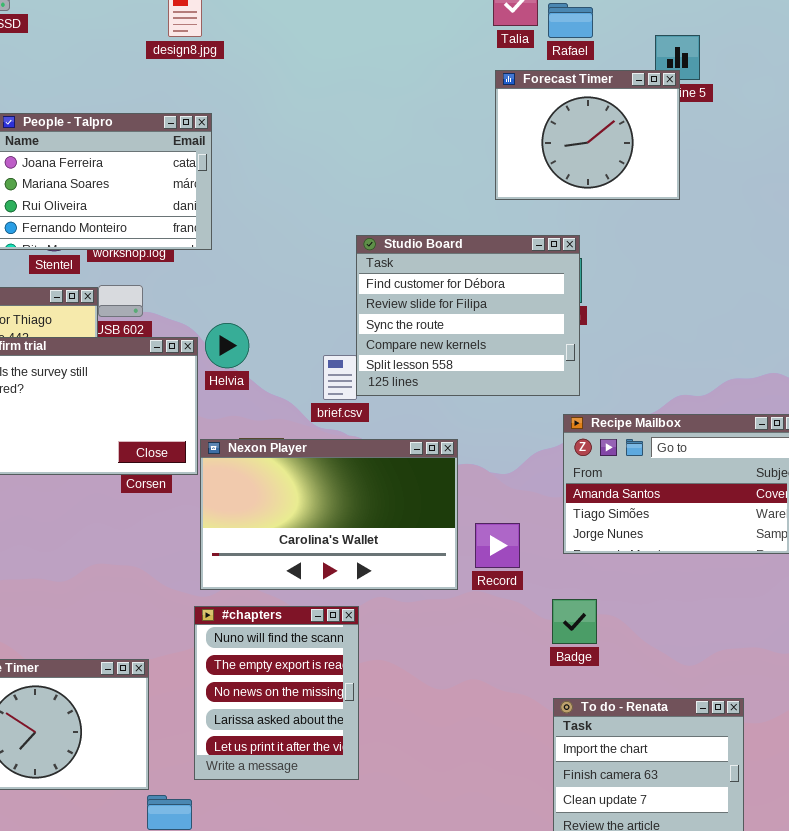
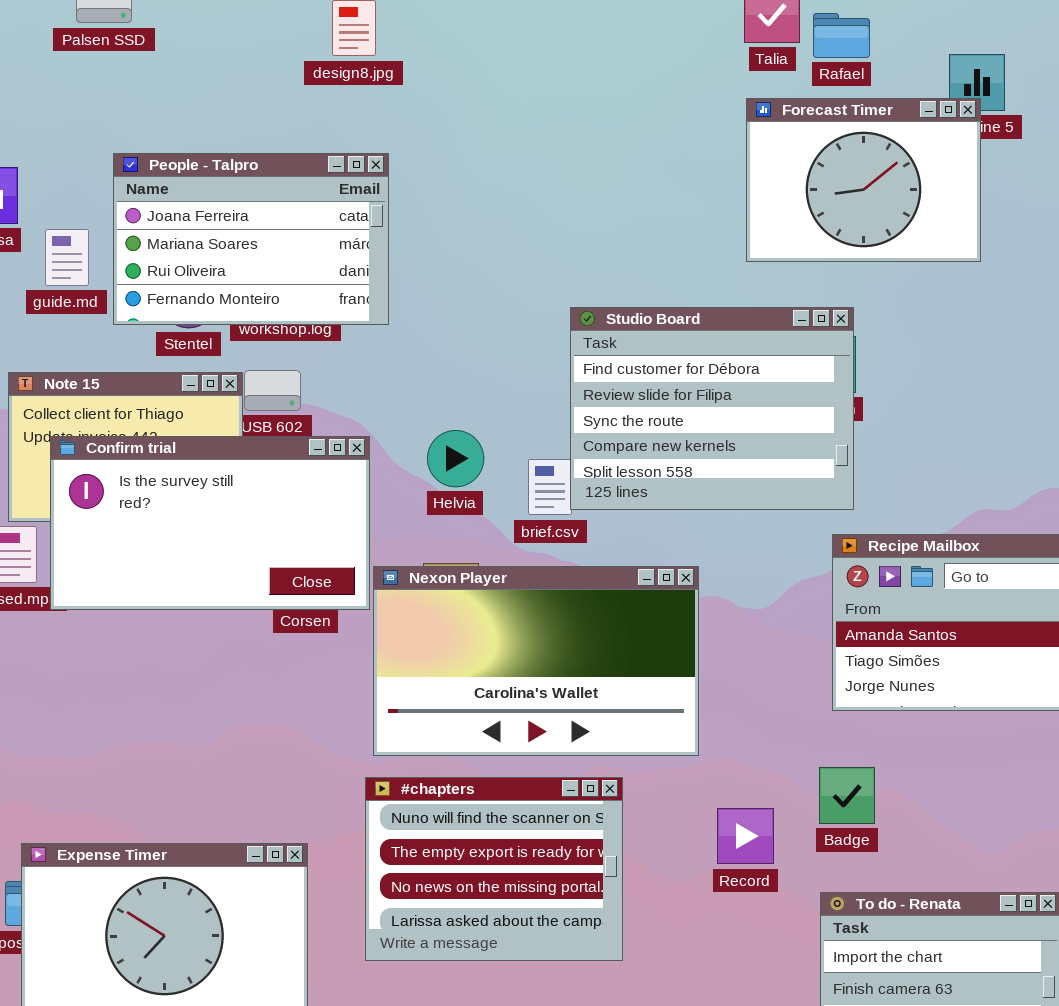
Helvia: [205,323,249,368] -> [427,430,484,487], moved
Record: [475,523,520,568] -> [717,808,774,864], moved
#chapters: [194,606,359,780] -> [365,777,623,961], resized

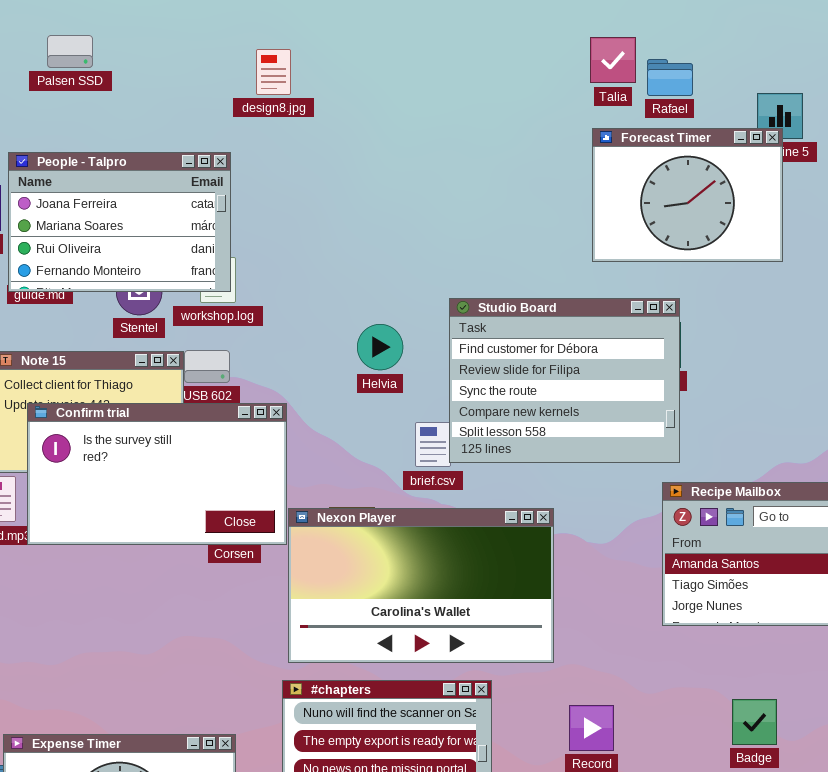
People - Talpro: [113,153,389,325] -> [8,152,231,292], moved
Helvia: [427,430,484,487] -> [357,324,403,370], moved
Badge: [819,767,875,824] -> [732,699,777,745], moved

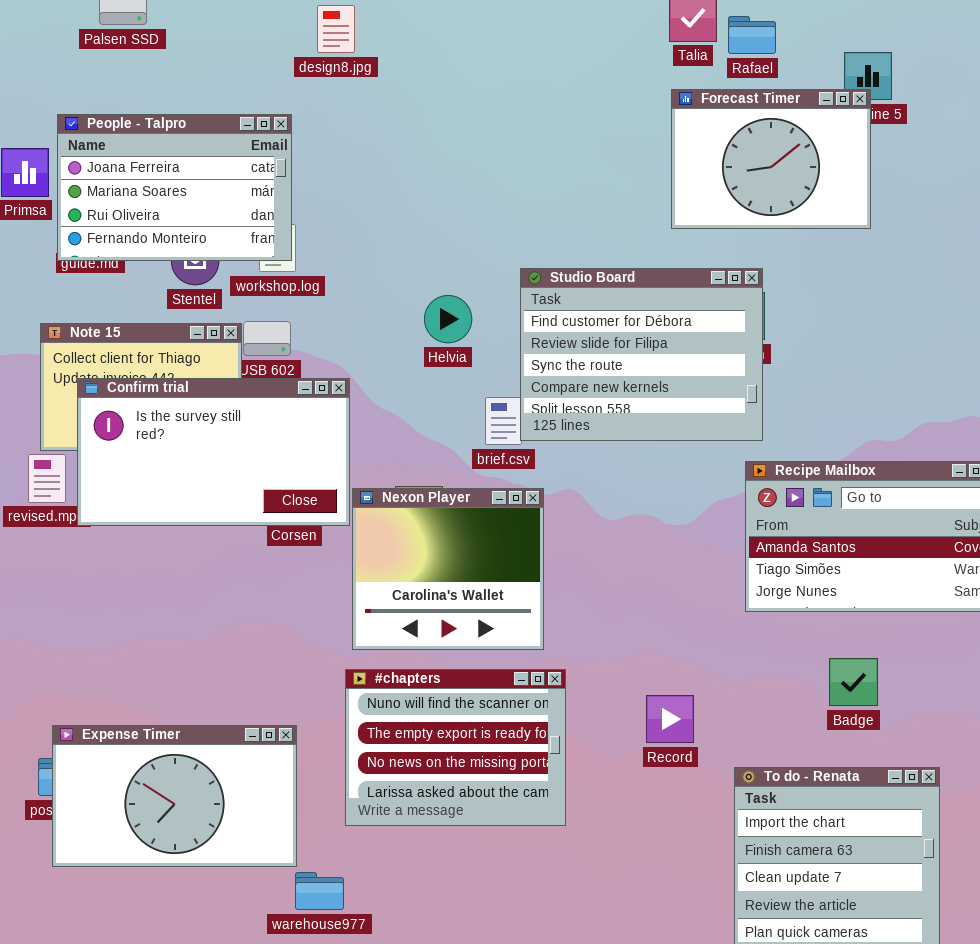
Nexon Player: [288,508,554,663] -> [352,488,544,650], resized
Badge: [732,699,777,745] -> [829,658,878,706], moved

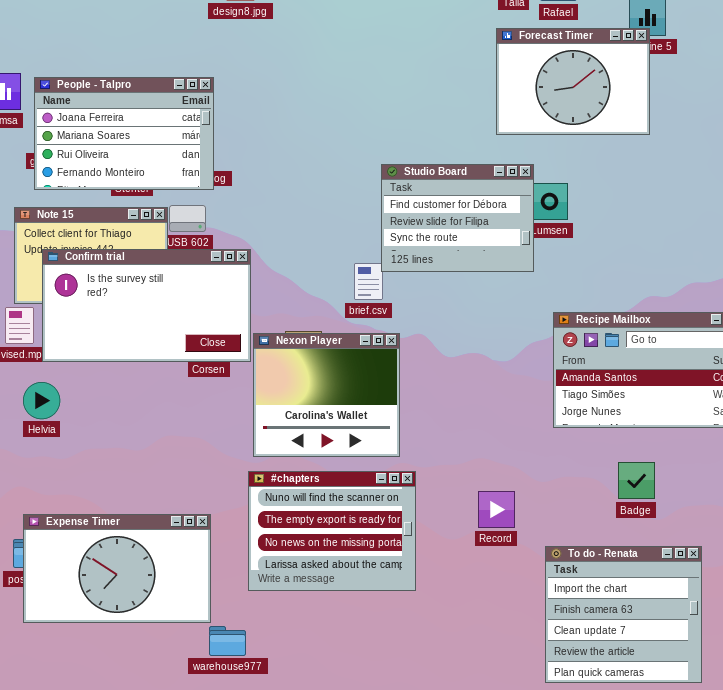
People - Talpro: [57,114,292,261] -> [34,77,214,190], moved
Studio Board: [520,268,763,441] -> [381,164,534,272], resized
Helvia: [424,295,472,343] -> [23,382,60,419], moved

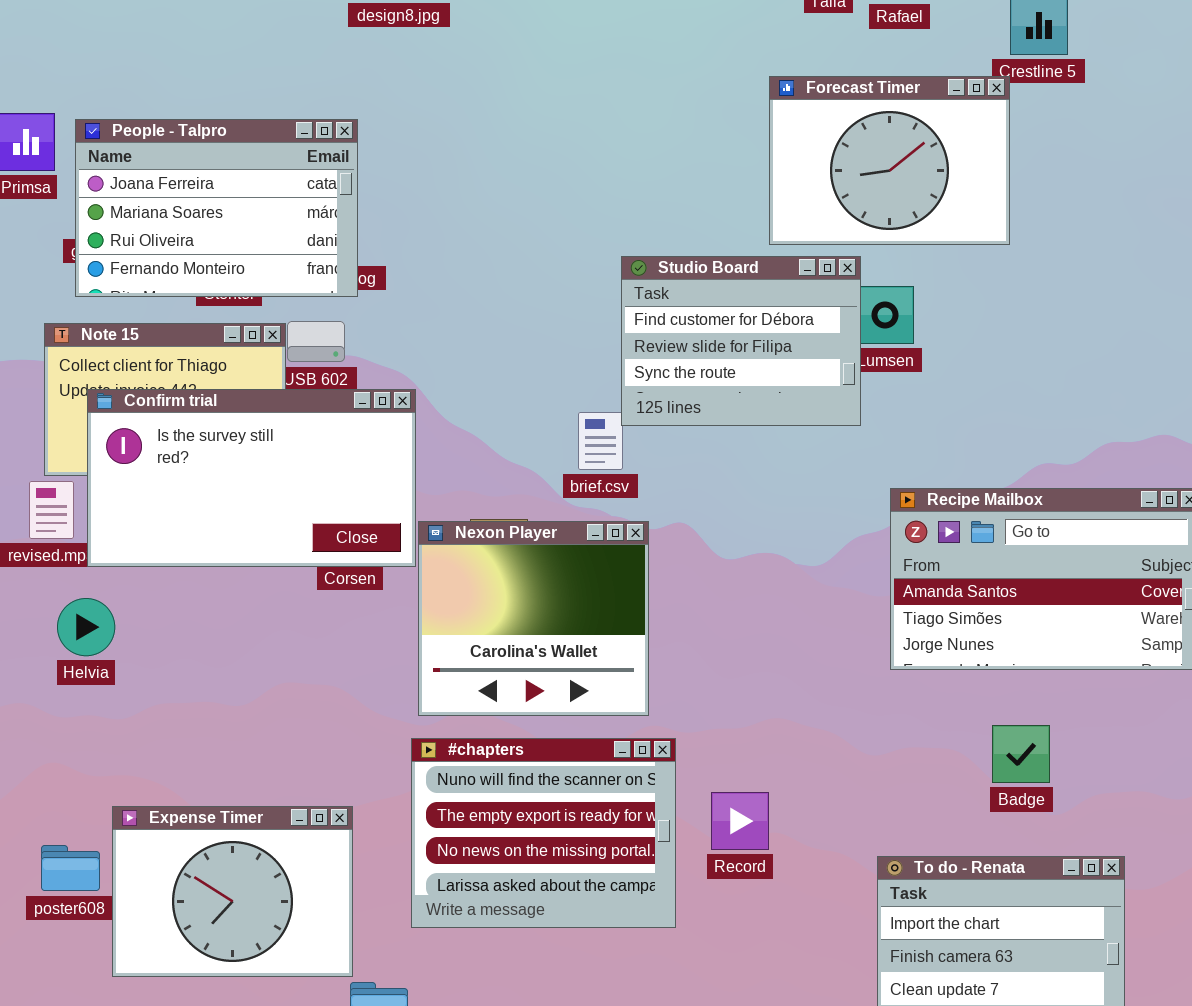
Forecast Timer: [496,28,650,135] -> [769,76,1010,245], moved
Record: [478,491,515,528] -> [711,792,769,850], moved
Expense Timer: [23,514,211,623] -> [112,806,353,977], resized

